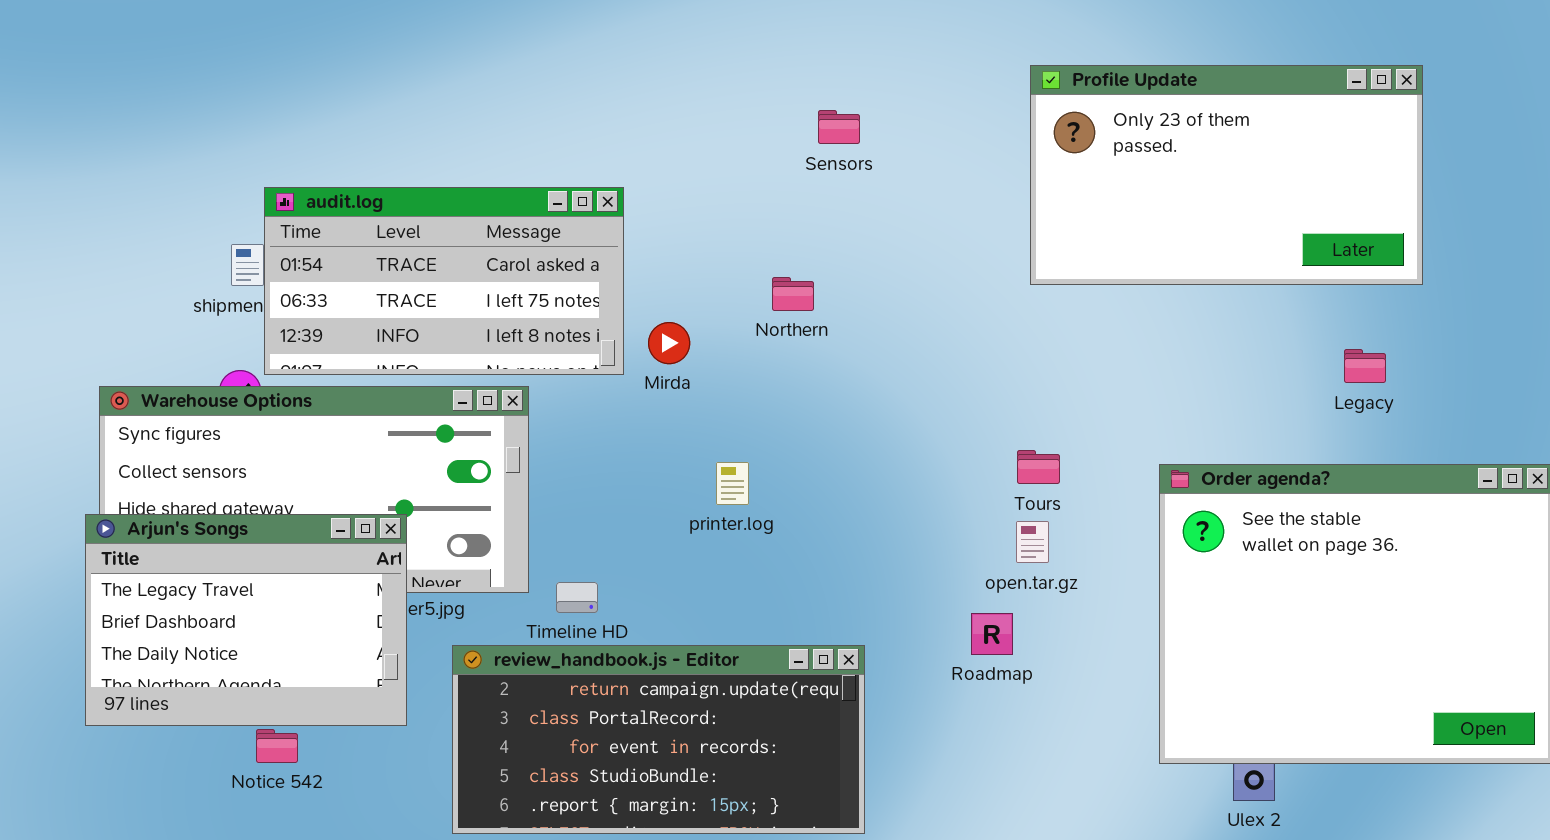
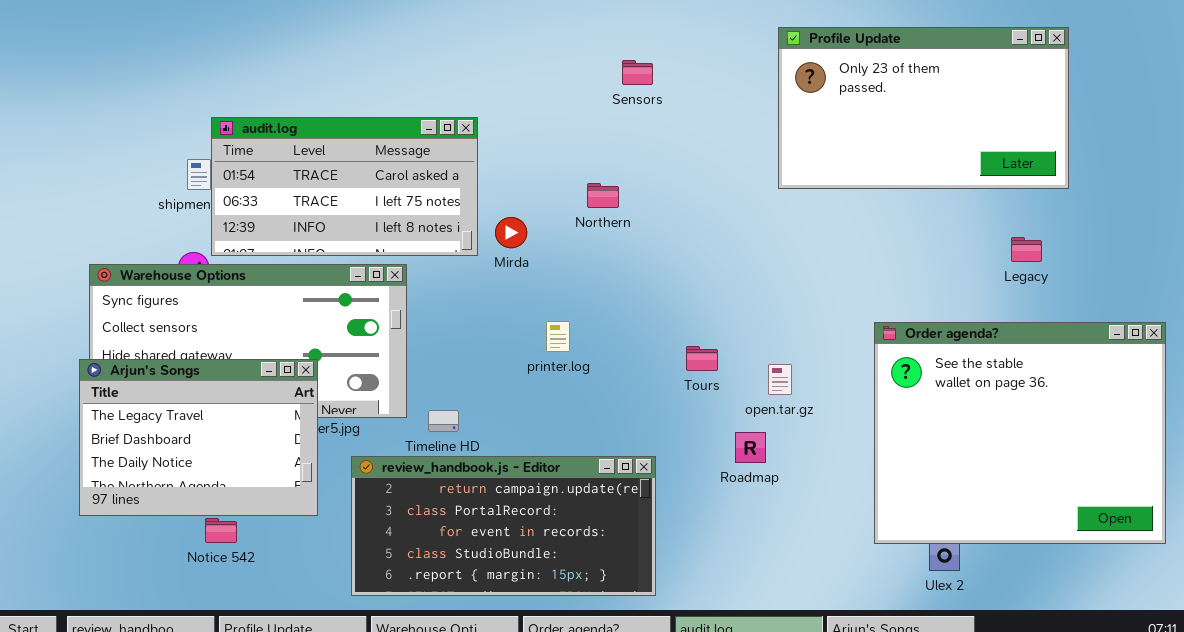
Tours: [1017,450,1060,484] -> [686,346,718,371], moved

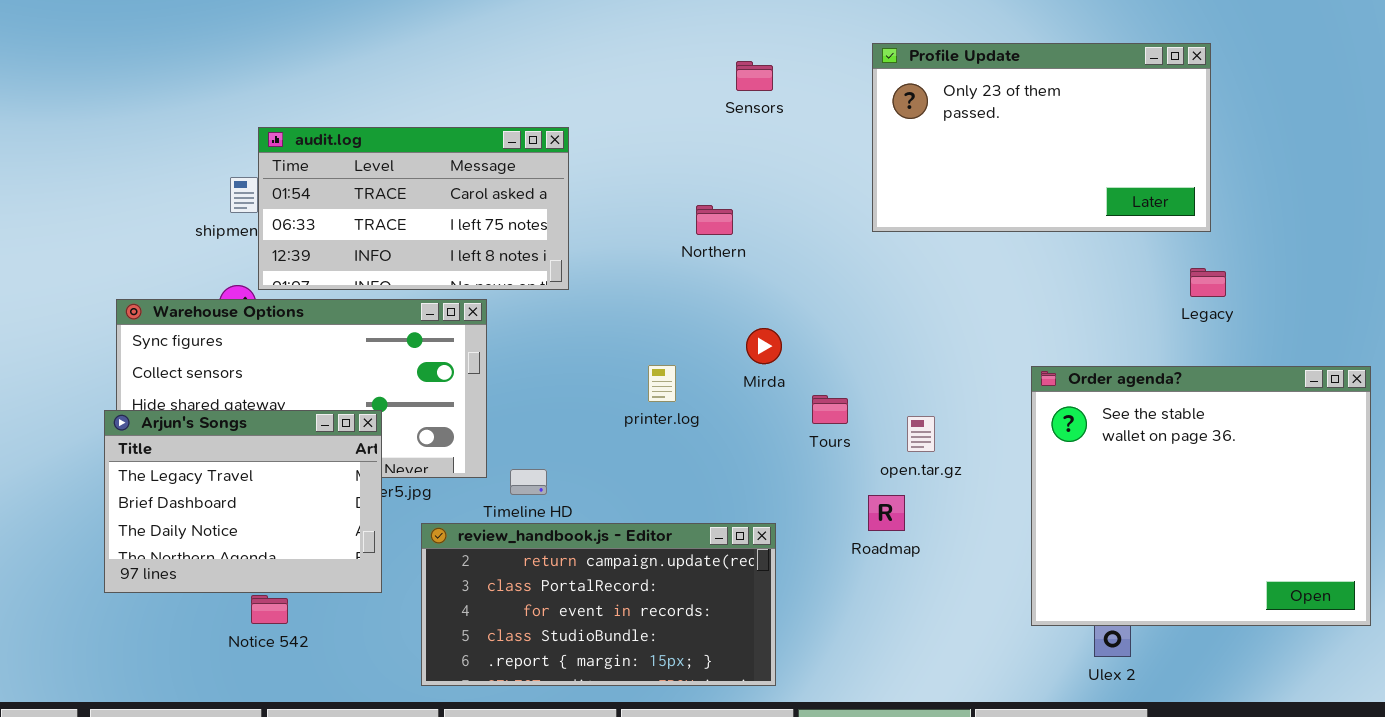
Profile Update: [778,27,1069,189] -> [872,43,1211,232], moved
Mirda: [495,217,527,248] -> [746,328,782,364], moved

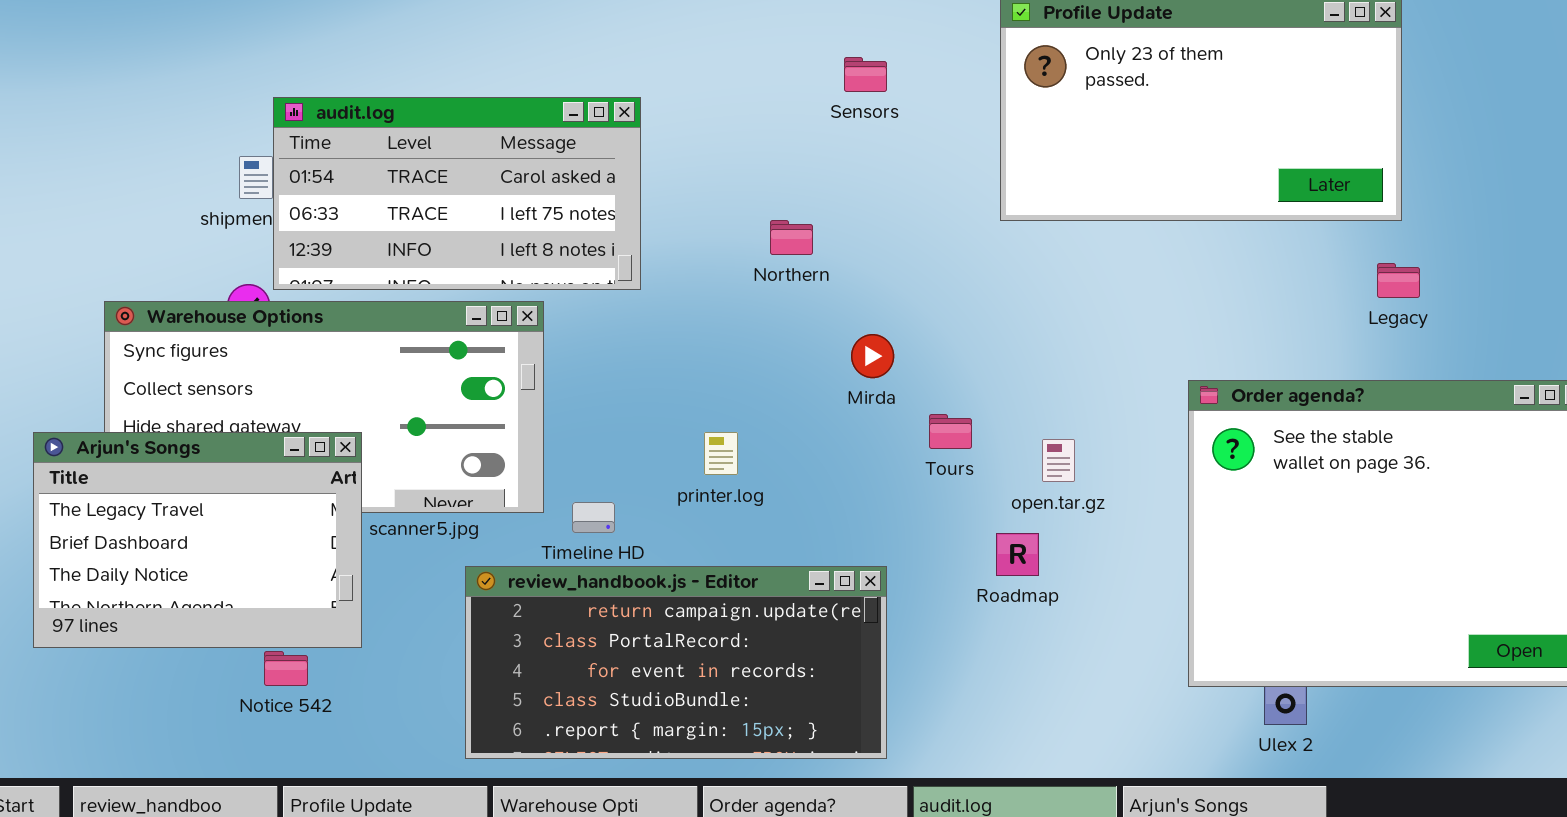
Sensors: [736,61,773,91] -> [844,57,887,92], moved
Northern: [696,205,733,235] -> [770,220,813,255], moved
printer.log: [648,365,676,402] -> [704,432,738,475], moved
Arjun's Songs: [104,410,382,593] -> [33,432,362,648], moved

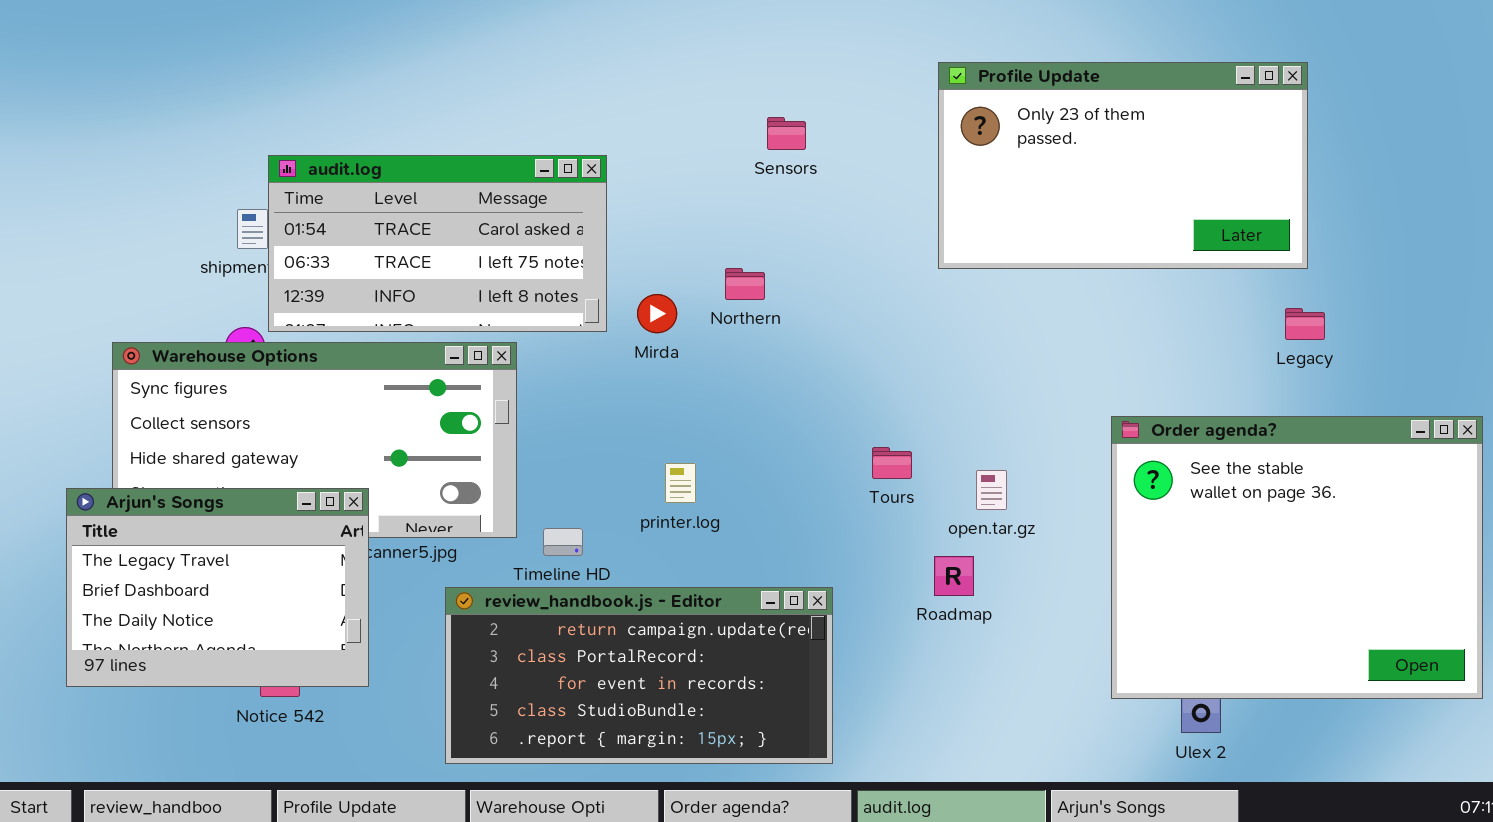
Sensors: [844,57,887,92] -> [767,117,806,150], moved
Mirda: [851,334,894,378] -> [637,294,677,333], moved
Arjun's Songs: [33,432,362,648] -> [66,488,369,687], moved

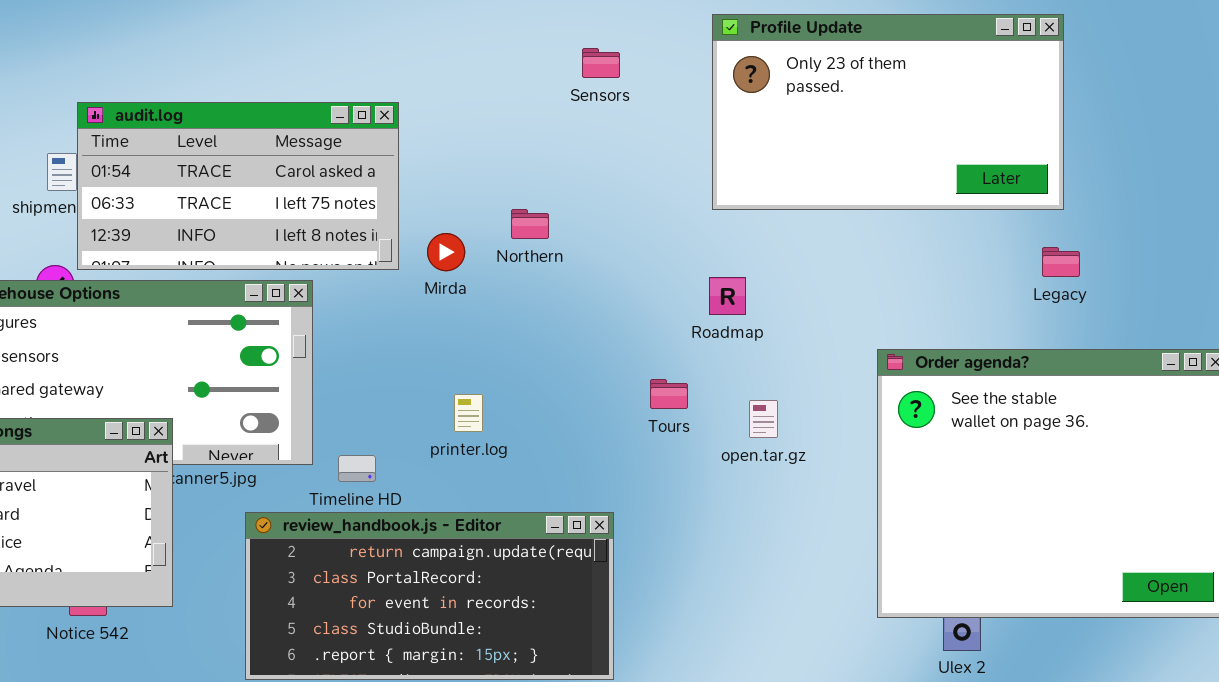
Sensors: [767,117,806,150] -> [582,48,620,78], moved
Roadmap: [934,556,974,596] -> [709,277,746,315], moved

